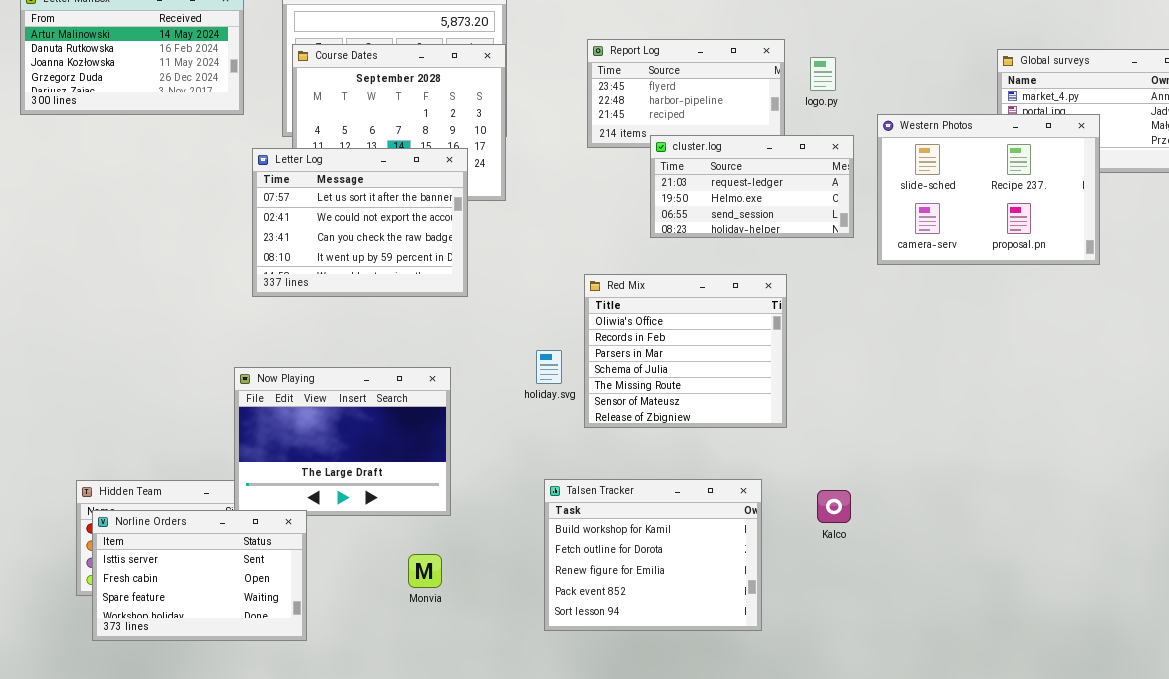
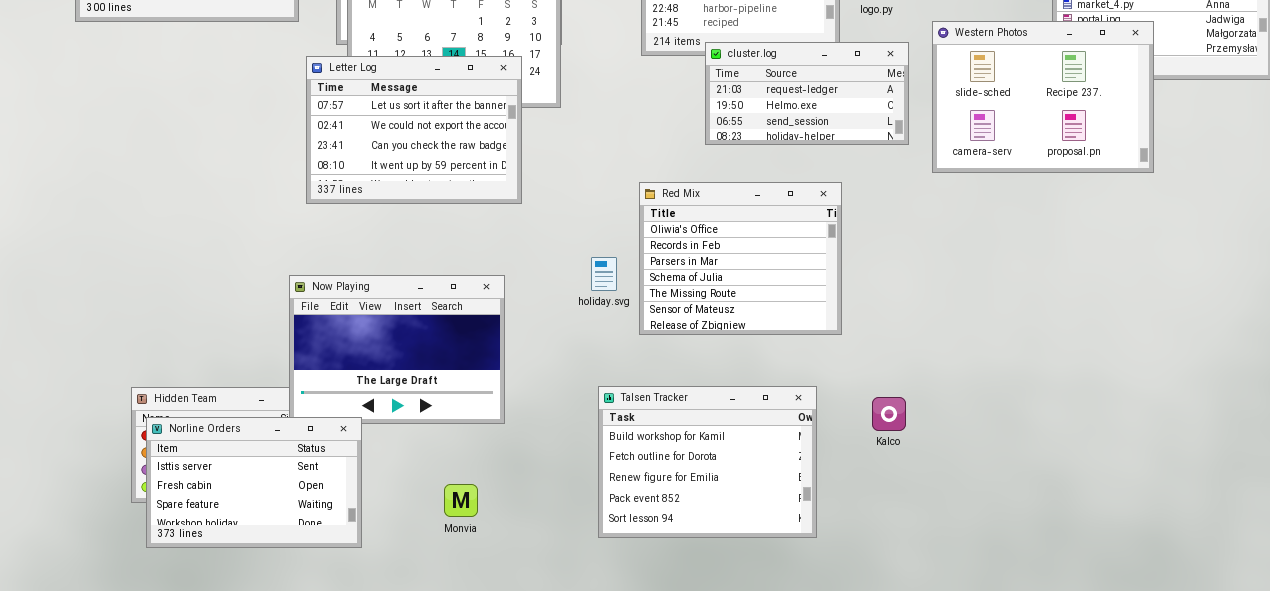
Monvia: [408,554,442,588] -> [444,484,478,517], moved

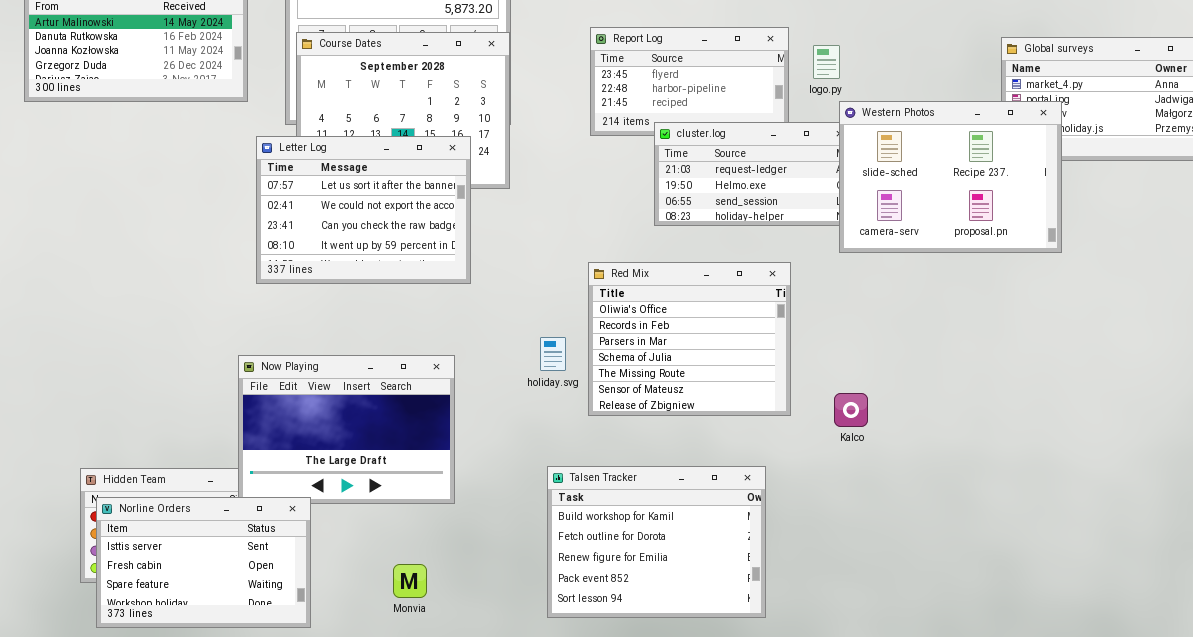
Western Photos: [932,21,1154,173] -> [839,101,1062,253], moved
Kalco: [872,397,906,431] -> [834,393,868,427], moved

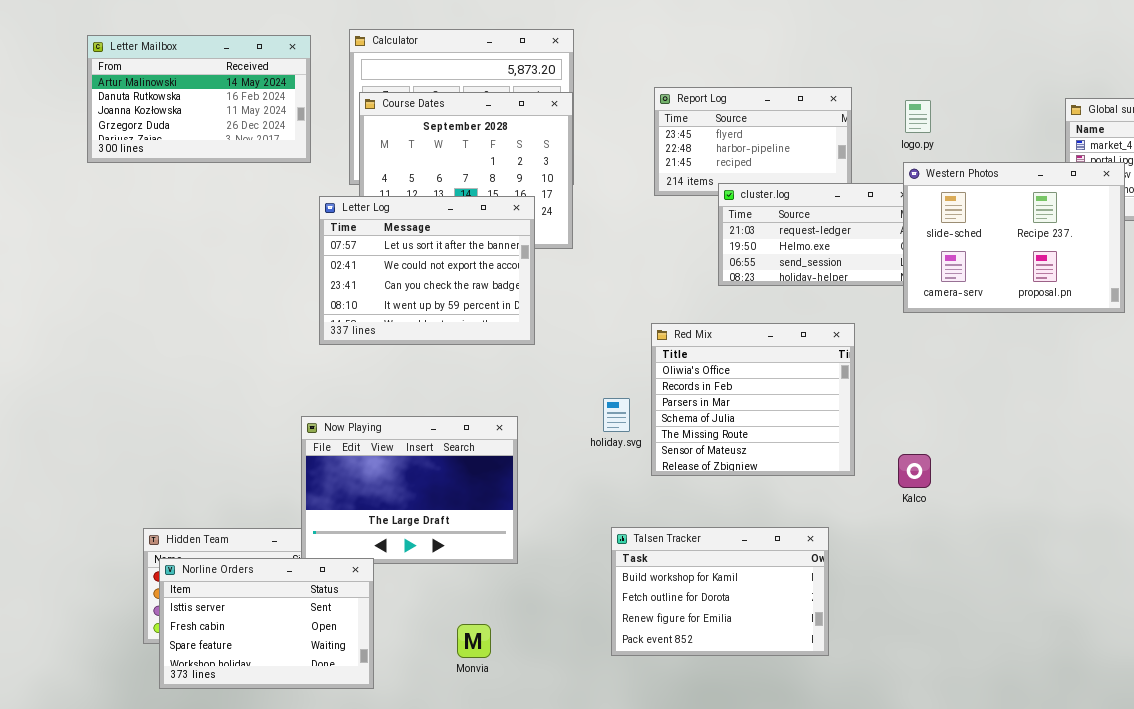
logo.py: [813,45,840,79] -> [905,100,931,133], moved
Talsen Tracker: [547,466,766,618] -> [611,527,829,656], resized

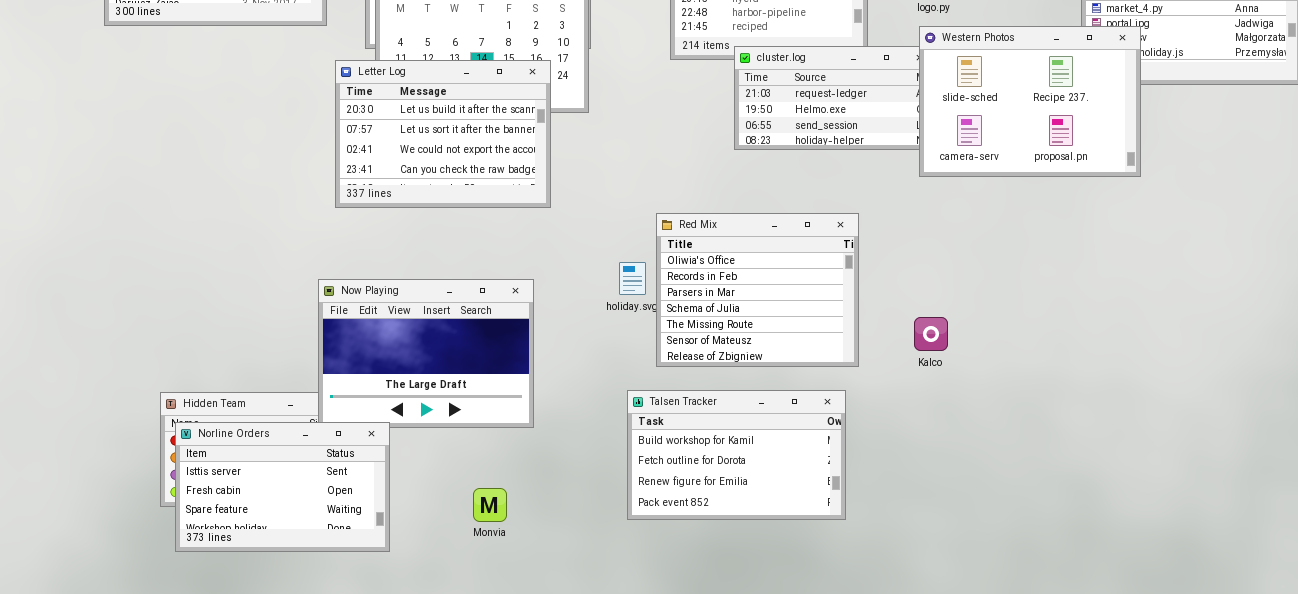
Letter Log: [319,196,535,345] -> [335,60,551,208], scrolled up 1 row
Red Mix: [651,323,855,476] -> [656,213,859,367], moved

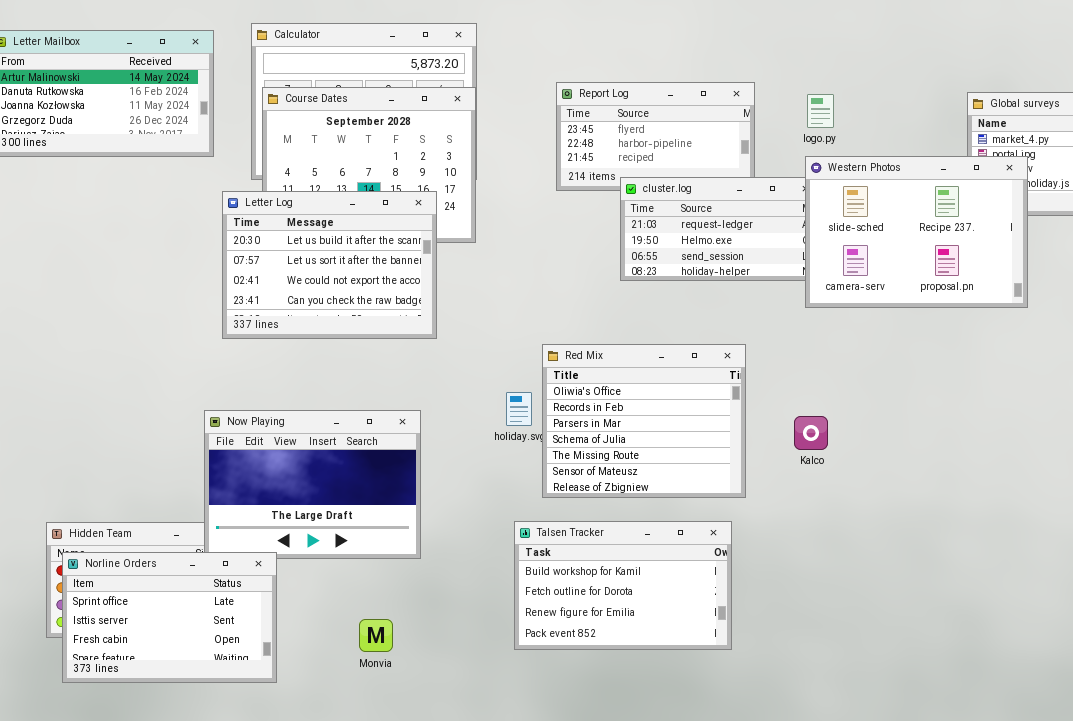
Kalco: [914,317,948,351] -> [794,416,828,450], moved
Norline Orders: [175,422,390,552] -> [62,552,277,683], scrolled up 1 row

